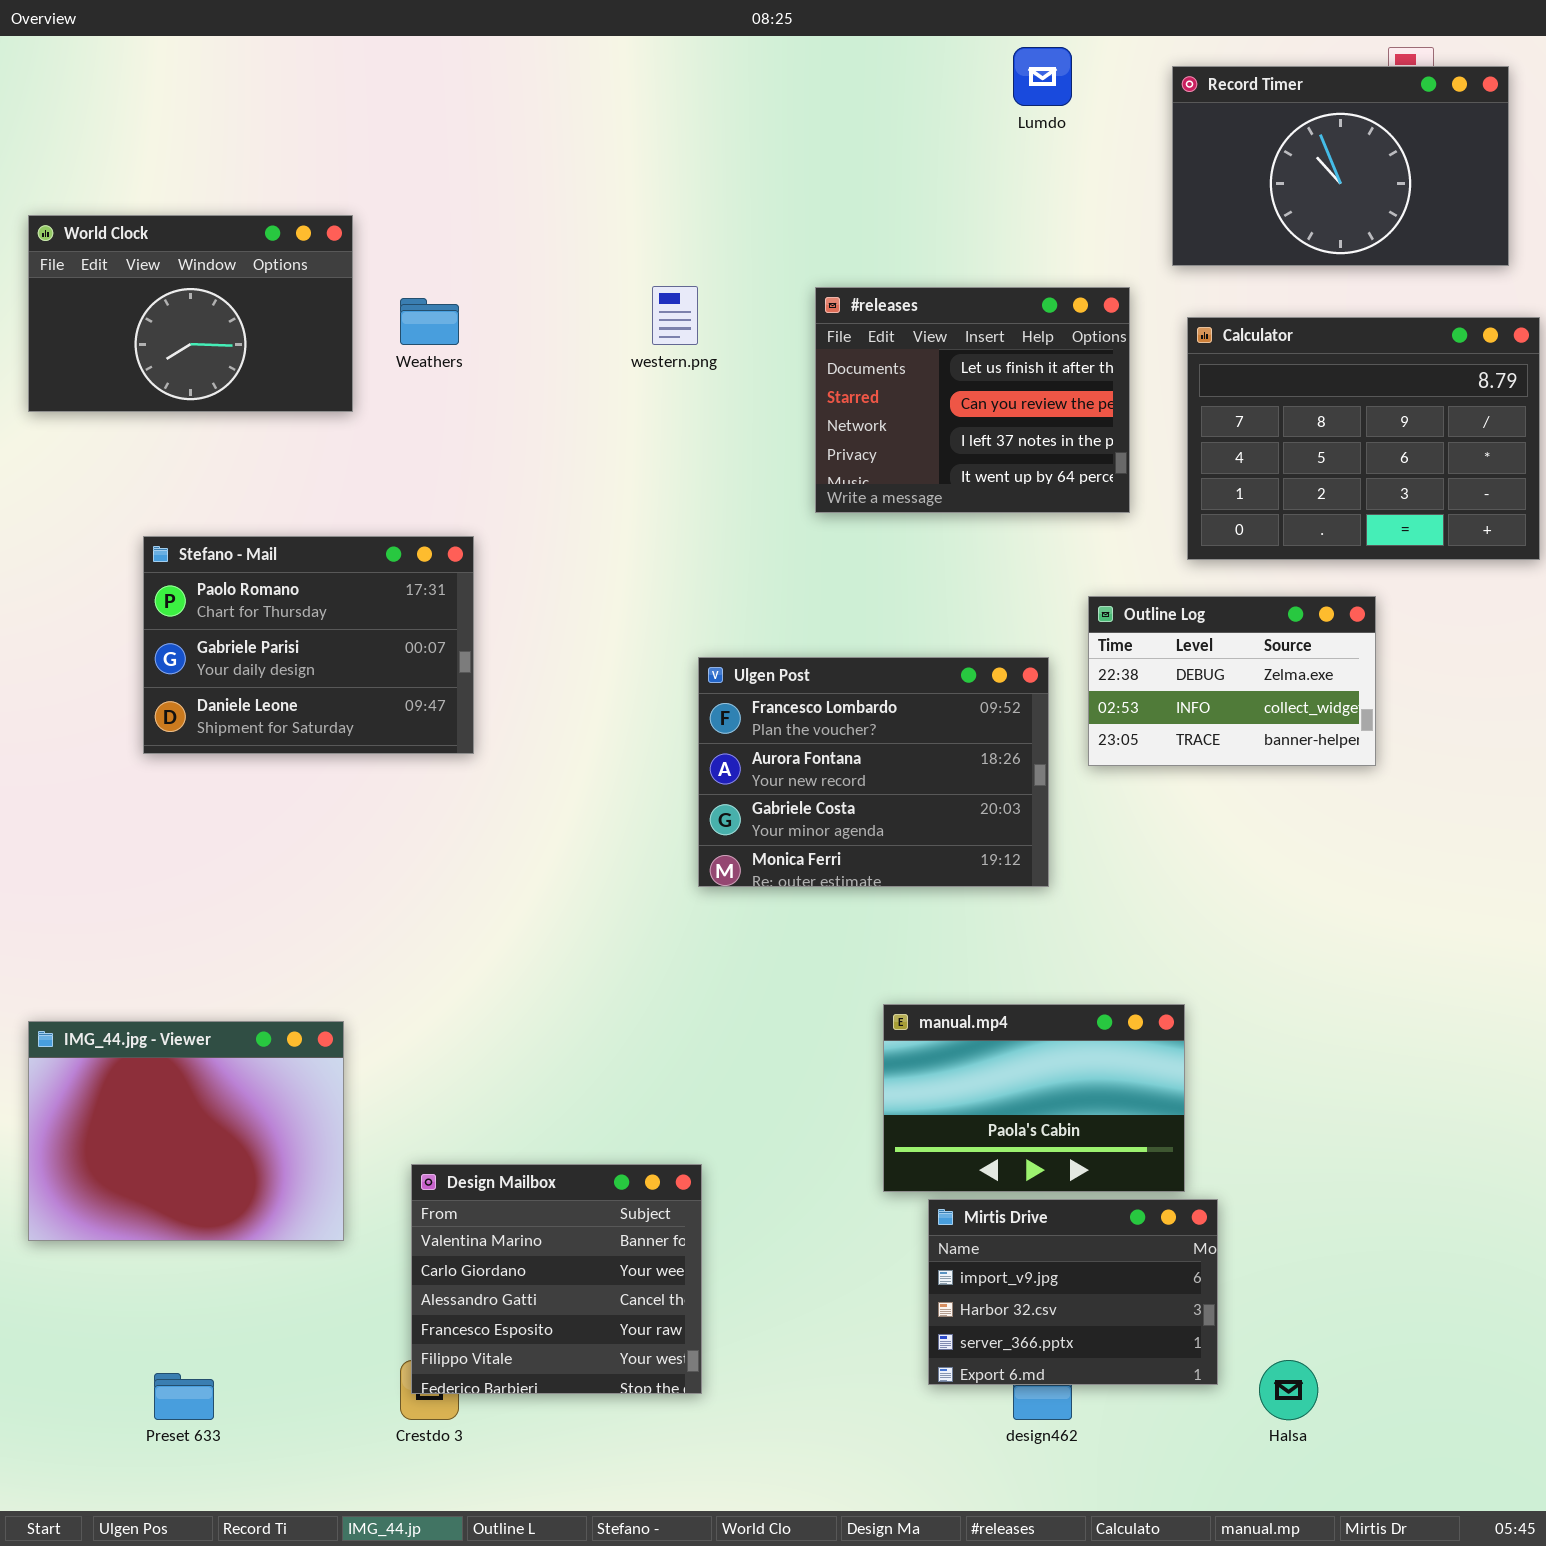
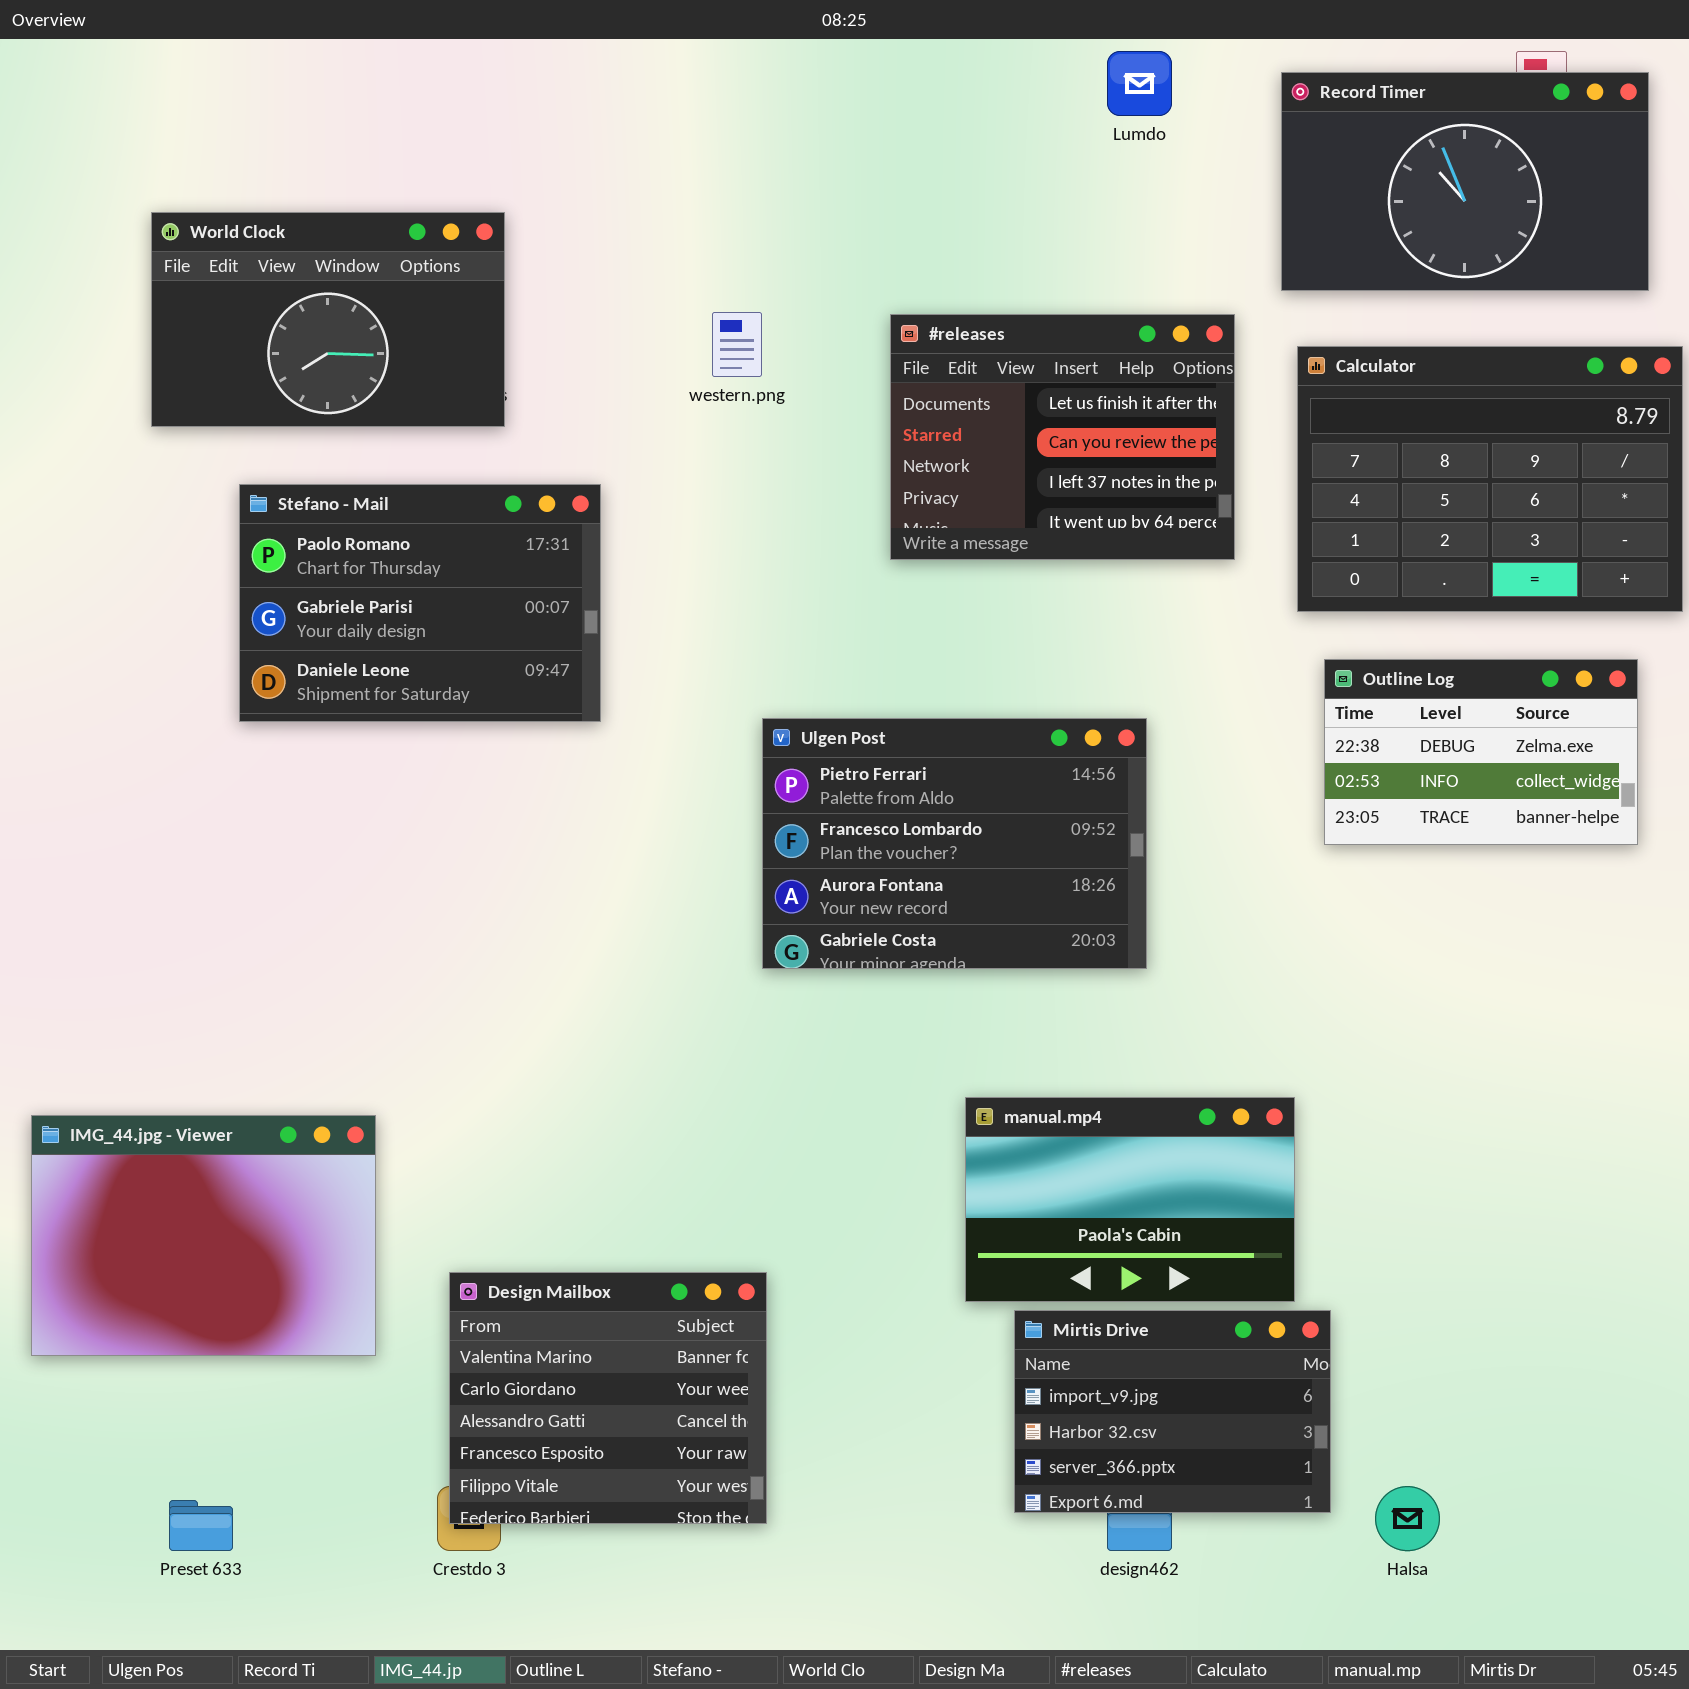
World Clock: [28,215,353,412] -> [151,212,505,427], moved
Stefano - Mail: [143,536,474,754] -> [239,484,601,722], moved
Outline Log: [1088,596,1376,766] -> [1324,659,1638,845], moved
Ulgen Post: [698,657,1049,887] -> [762,718,1147,969], scrolled up 1 row

